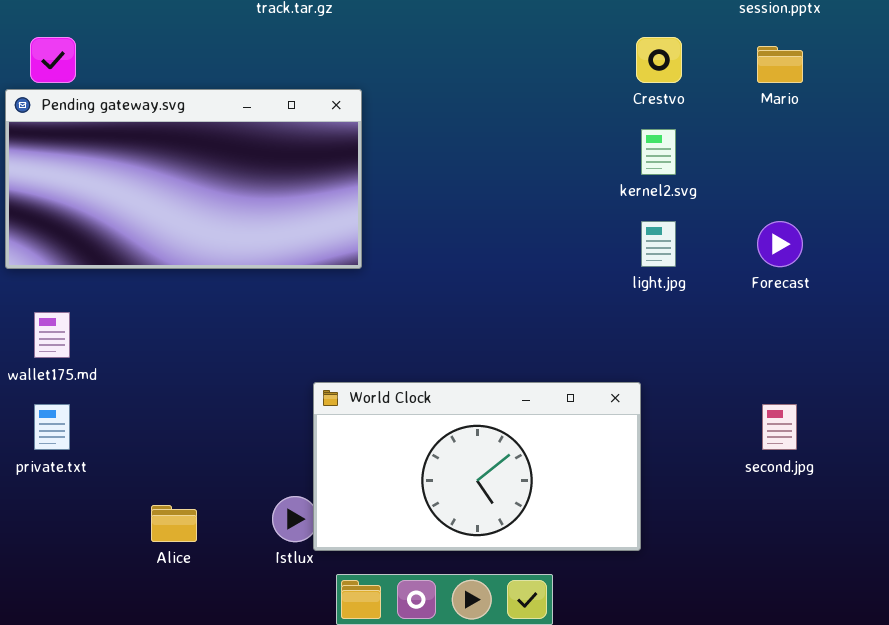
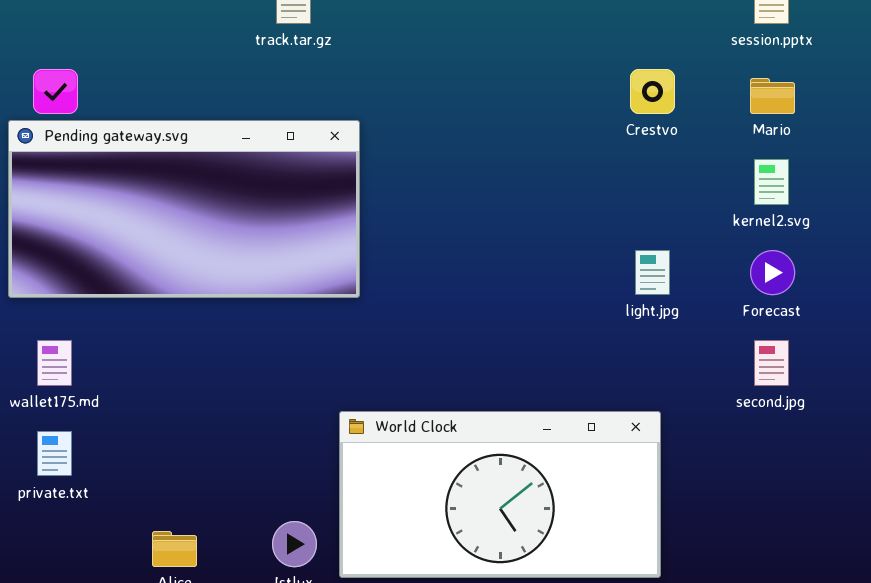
kernel2.svg: [641,129,676,175] -> [754,159,789,205], moved
World Clock: [313,382,641,551] -> [339,411,661,578], moved
second.jpg: [762,404,797,450] -> [754,340,789,386], moved

